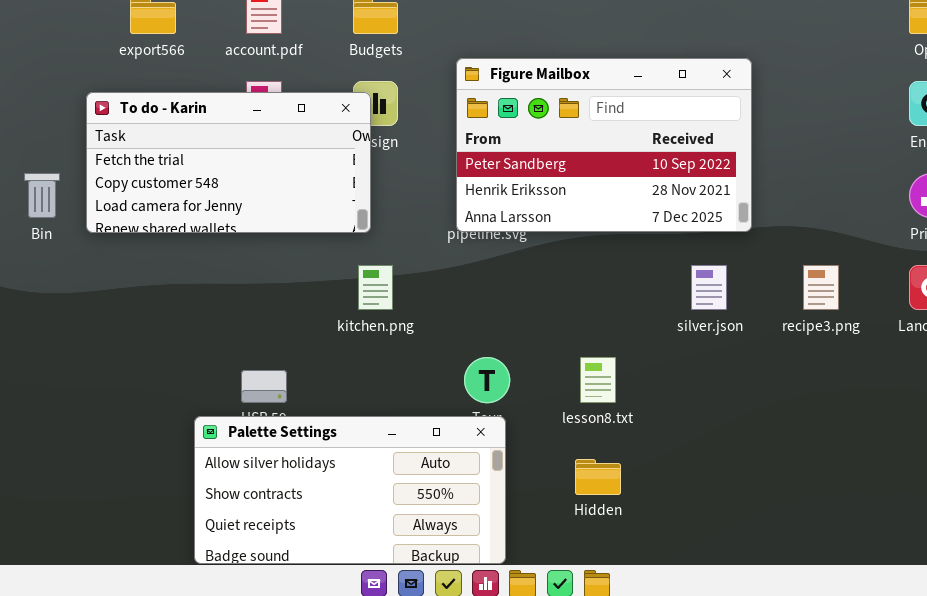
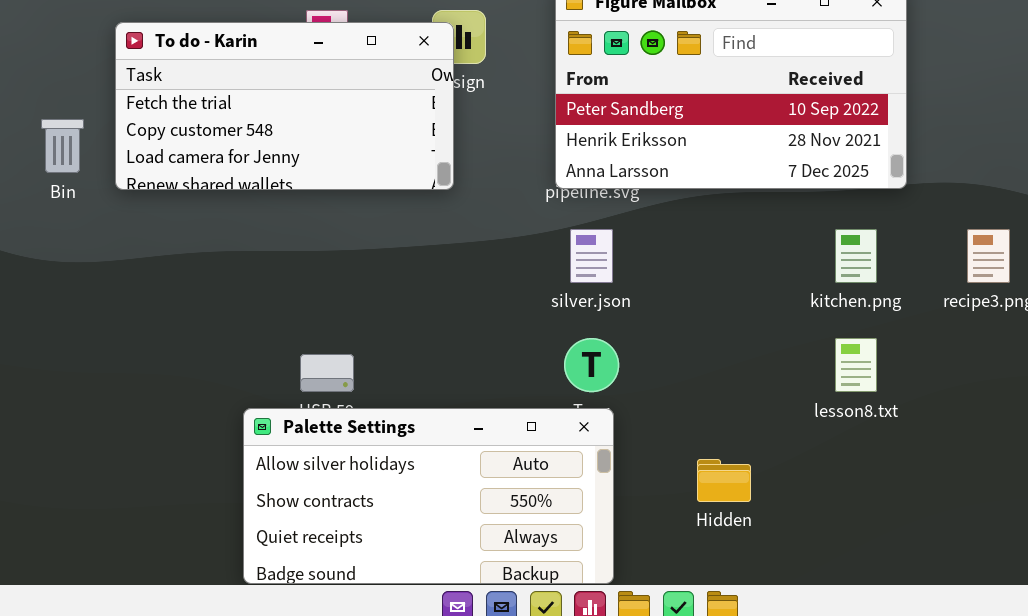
kitchen.png: [358,265,393,310] -> [835,229,877,283], moved
silver.json: [691,265,727,310] -> [570,229,613,283], moved
lesson8.txt: [580,357,616,403] -> [835,338,877,392], moved

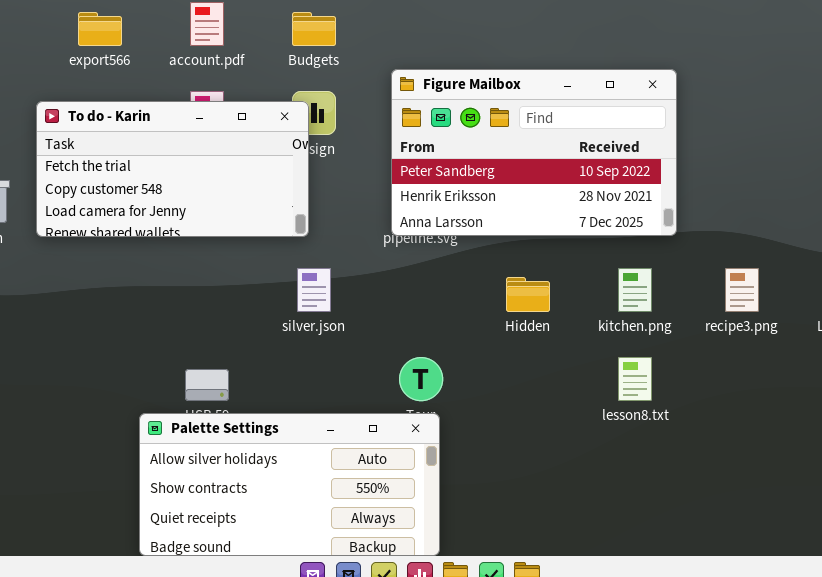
silver.json: [570,229,613,283] -> [297,268,331,312], moved
Hidden: [697,459,751,502] -> [506,277,550,312], moved

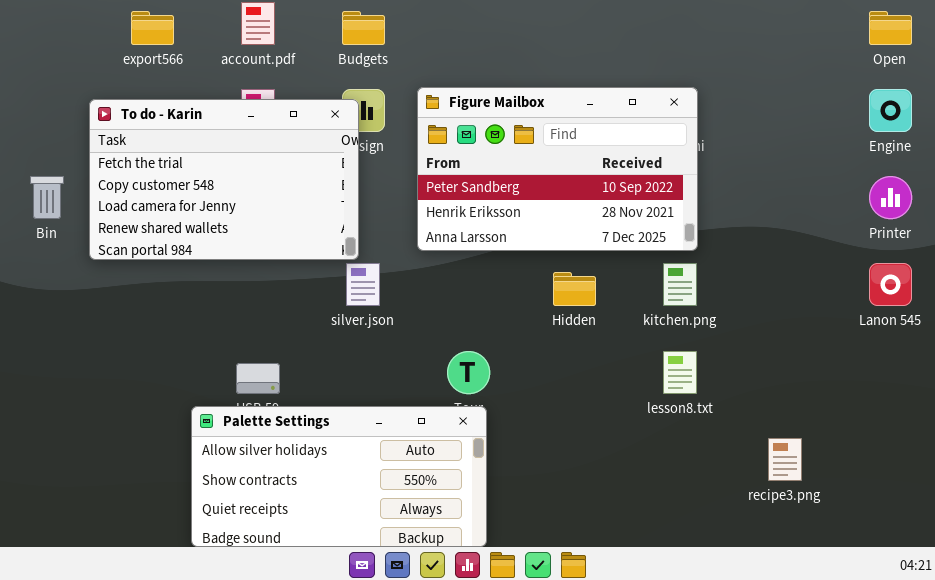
Figure Mailbox: [391,69,677,236] -> [417,87,698,251], moved
To do - Karin: [36,101,309,237] -> [89,99,359,260], resized
recipe3.png: [725,268,759,312] -> [768,438,802,481], moved

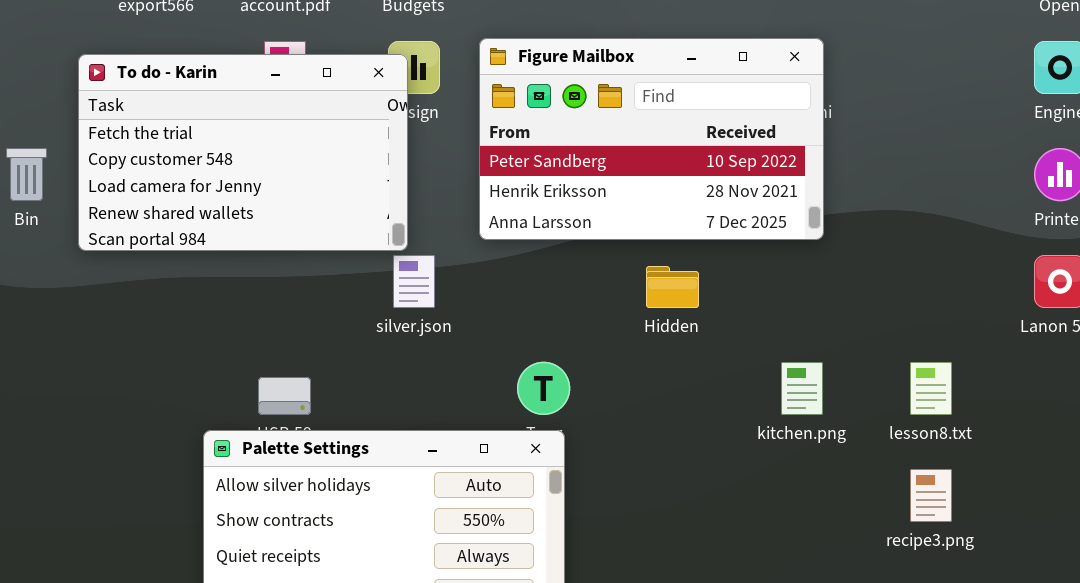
kitchen.png: [663,263,697,306] -> [781,362,823,415], moved
lesson8.txt: [663,351,697,394] -> [910,362,952,415], moved

